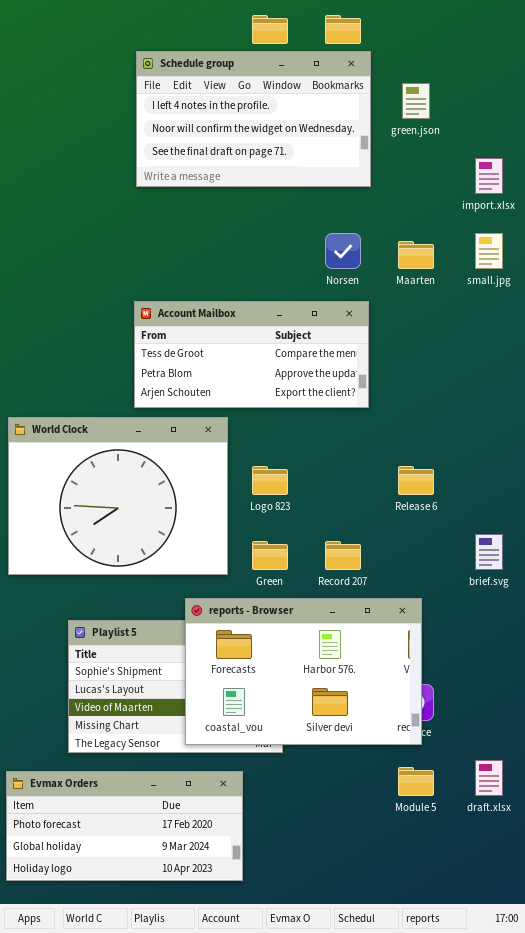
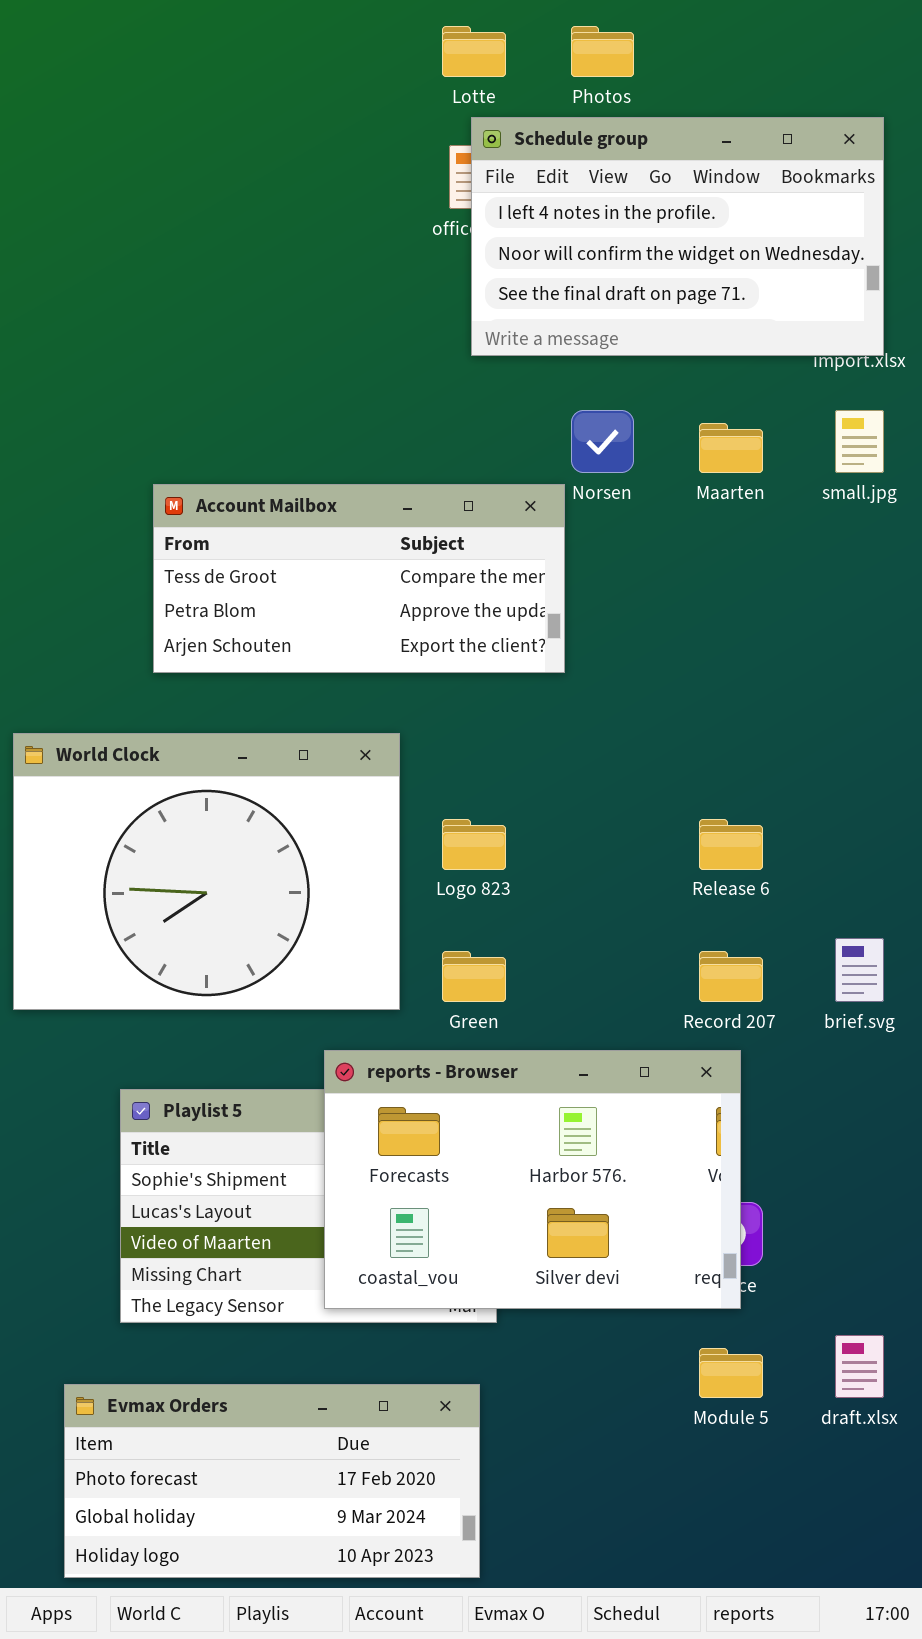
Schedule group: [136,51,371,187] -> [471,117,884,356], moved
Account Mailbox: [134,301,369,408] -> [153,484,565,673], moved
Record 207: [325,541,361,570] -> [699,951,763,1002], moved
Evmax Orders: [6,771,243,881] -> [64,1384,480,1578], moved

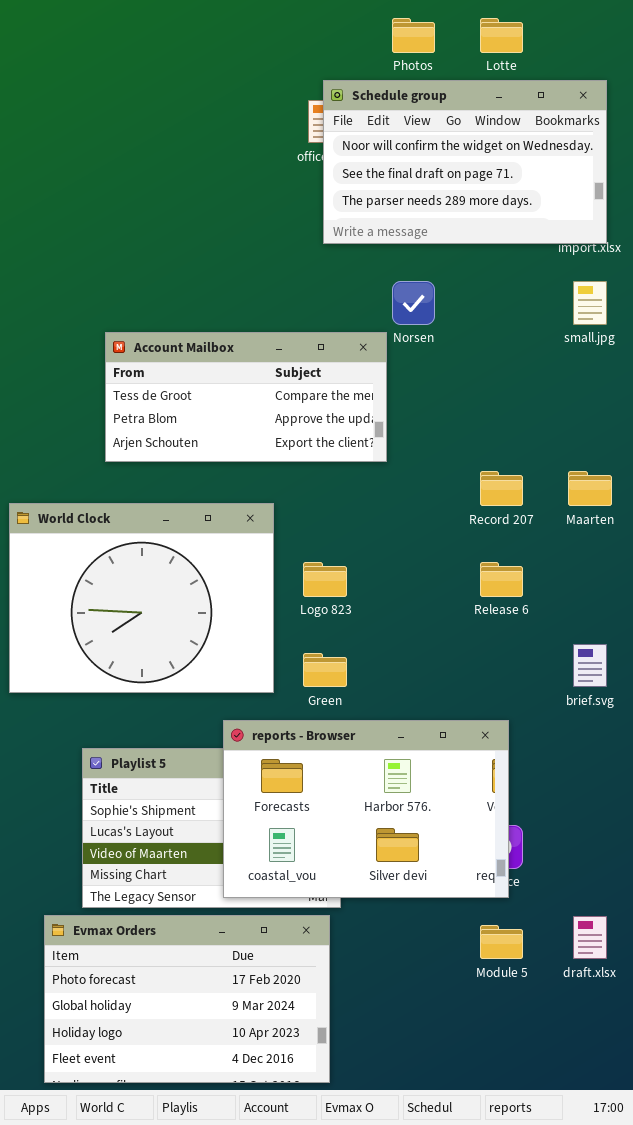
Lotte: [442,26,506,77] -> [480,18,523,53], moved
Schedule group: [471,117,884,356] -> [323,80,607,244], scrolled down 1 row
Maarten: [699,423,763,473] -> [568,471,612,506], moved
Record 207: [699,951,763,1002] -> [480,471,523,506], moved
Evmax Orders: [64,1384,480,1578] -> [44,915,330,1083], resized

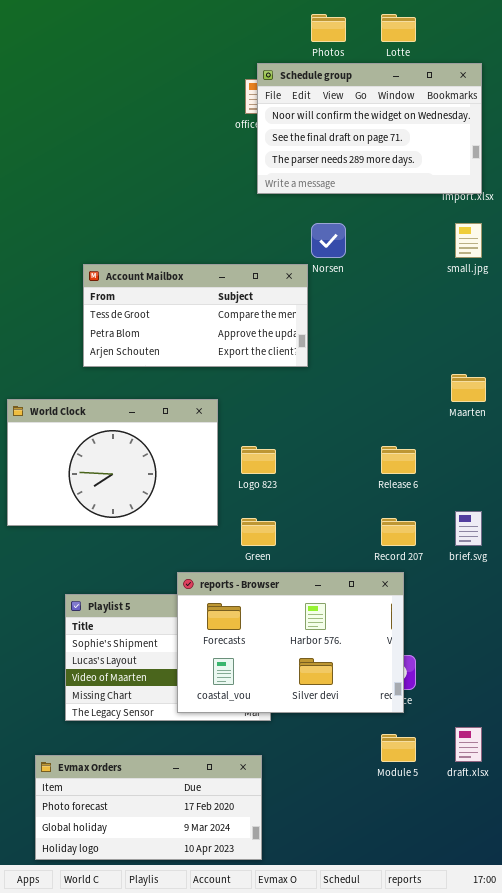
Record 207: [480,471,523,506] -> [381,518,416,546], moved
World Clock: [9,503,274,693] -> [7,399,218,526], resized
Evmax Orders: [44,915,330,1083] -> [35,755,262,860], resized

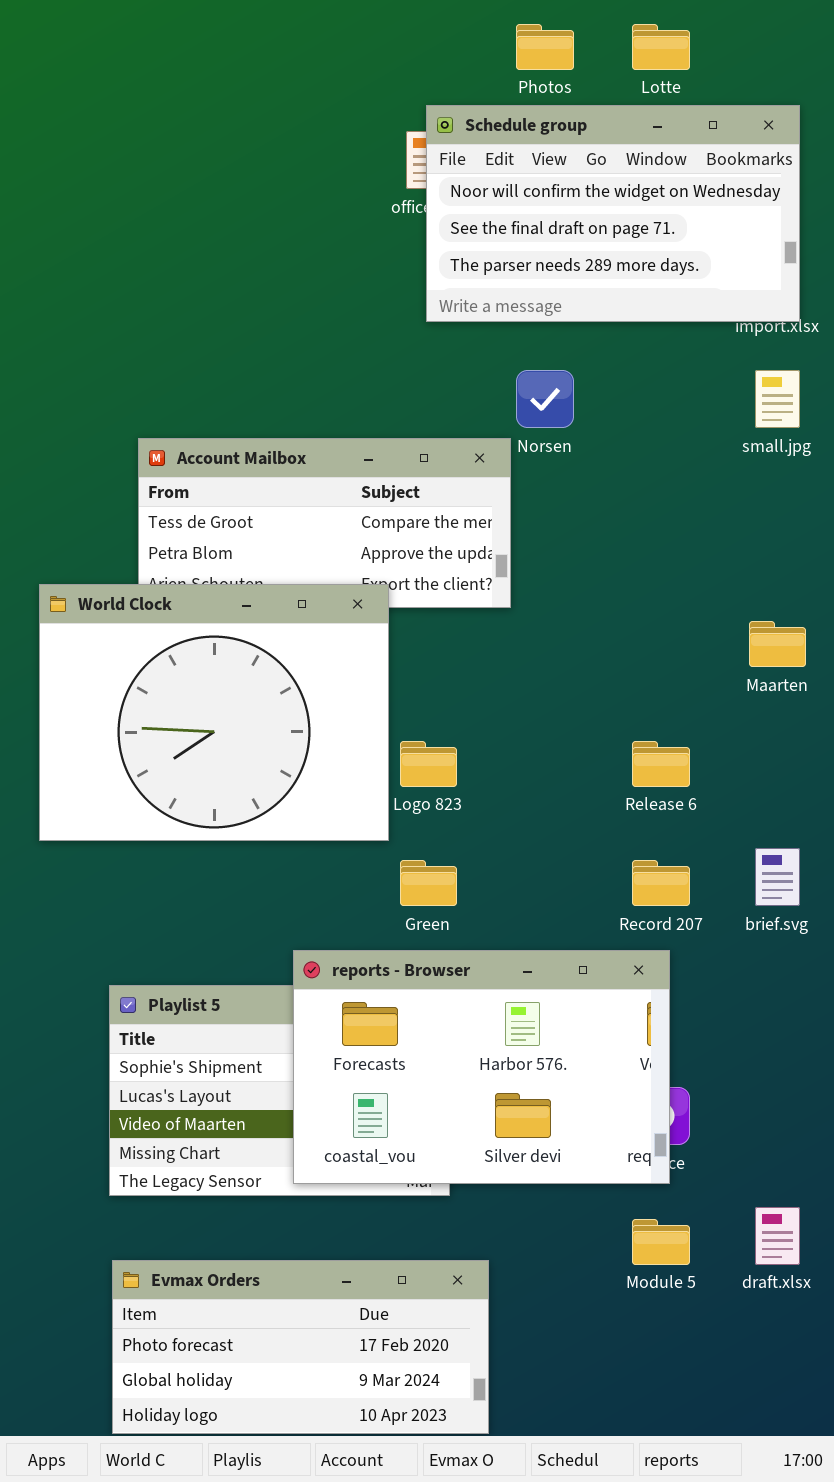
World Clock: [7,399,218,526] -> [39,584,389,841], moved, resized
Evmax Orders: [35,755,262,860] -> [112,1260,489,1434], moved

